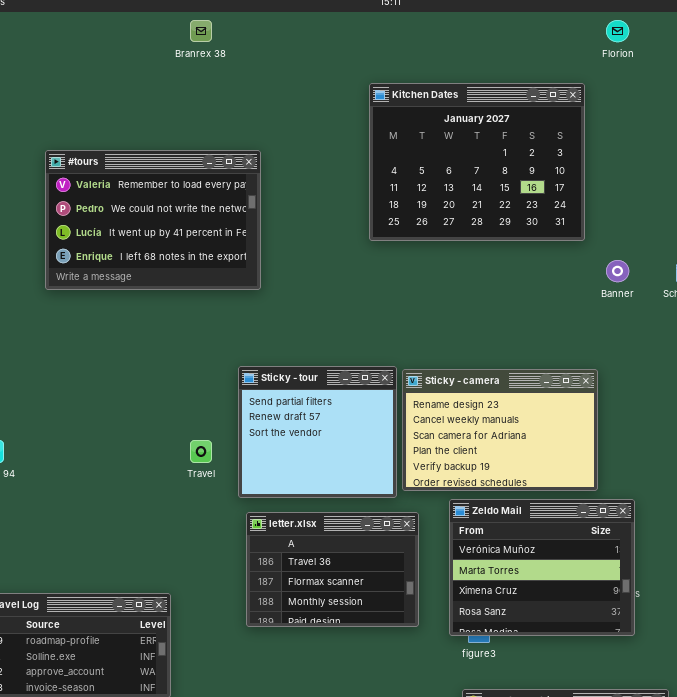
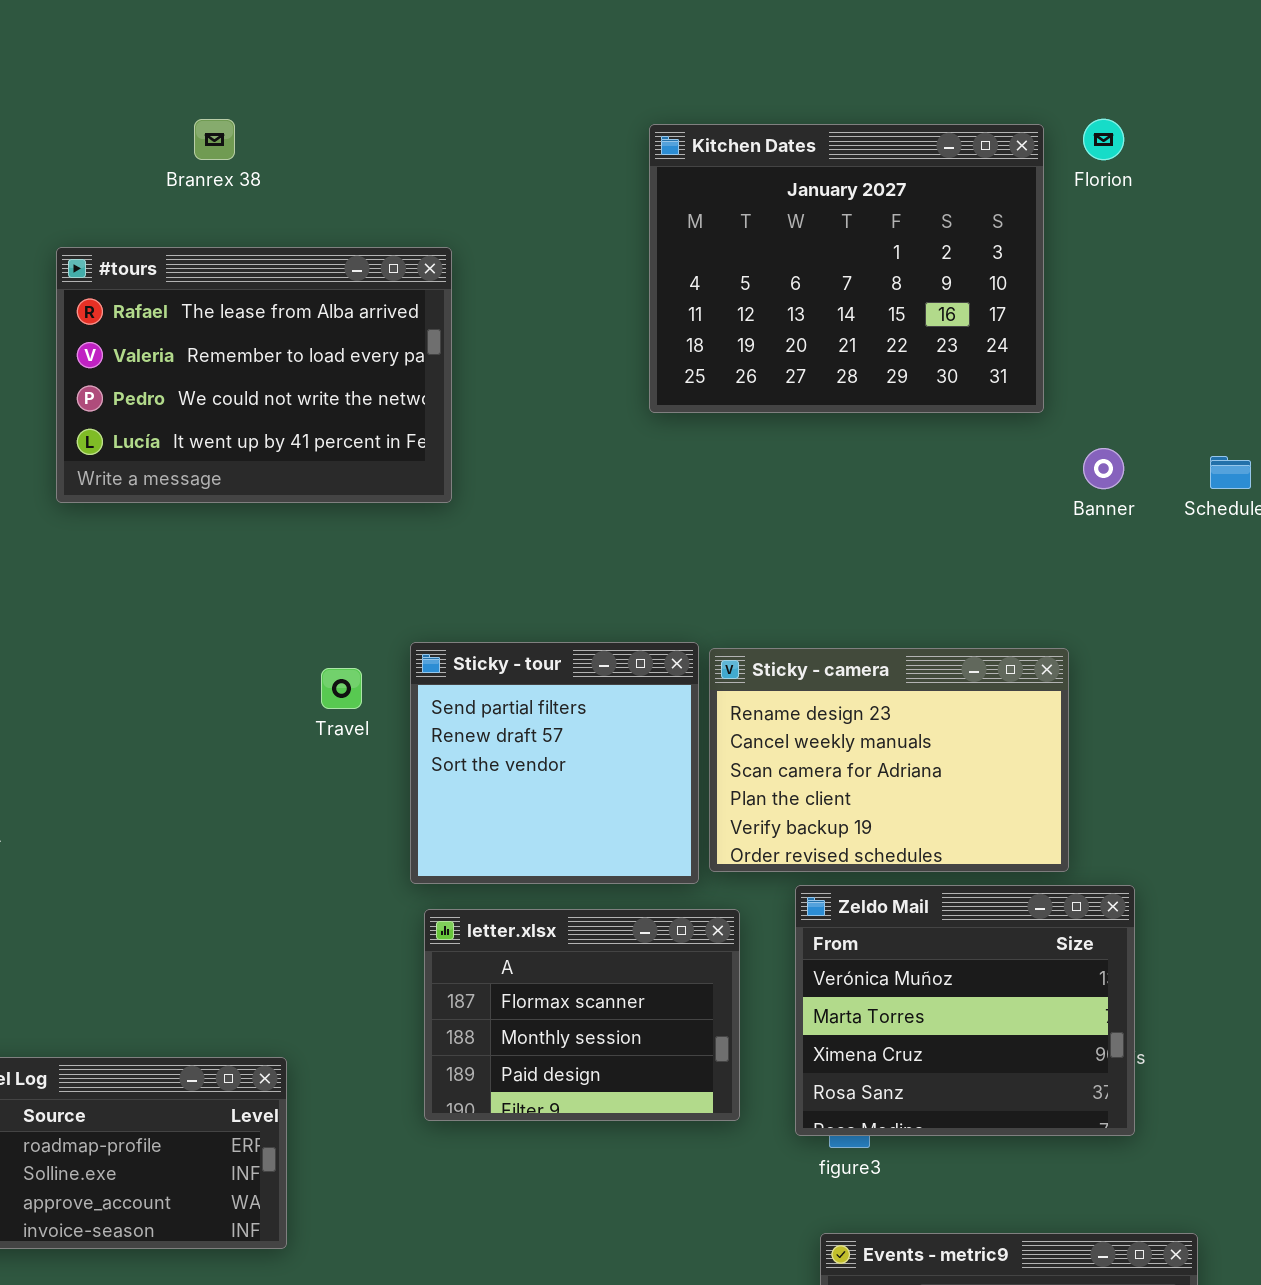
Branrex 38: [190,20,212,42] -> [194,119,235,160], moved
Florion: [606,20,629,42] -> [1083,119,1124,160], moved
#tours: [45,150,261,290] -> [56,247,452,503], scrolled up 1 row
Travel: [190,440,212,463] -> [321,668,362,709], moved
letter.xlsx: [246,512,419,627] -> [424,909,740,1121], scrolled down 1 row

